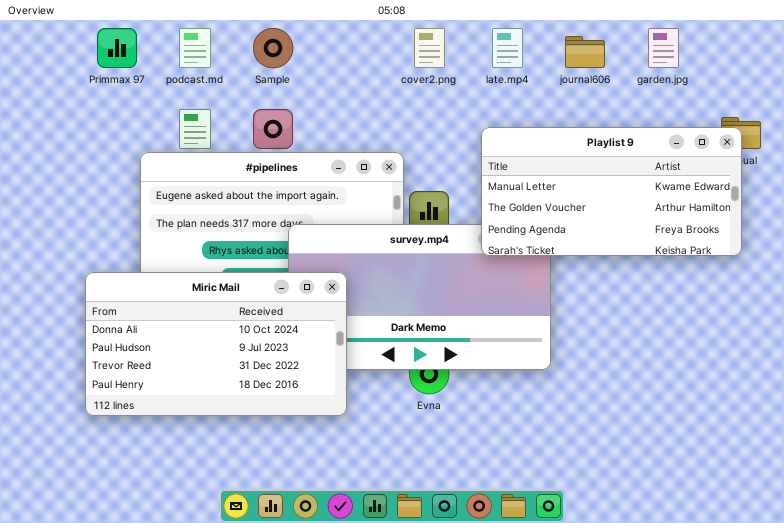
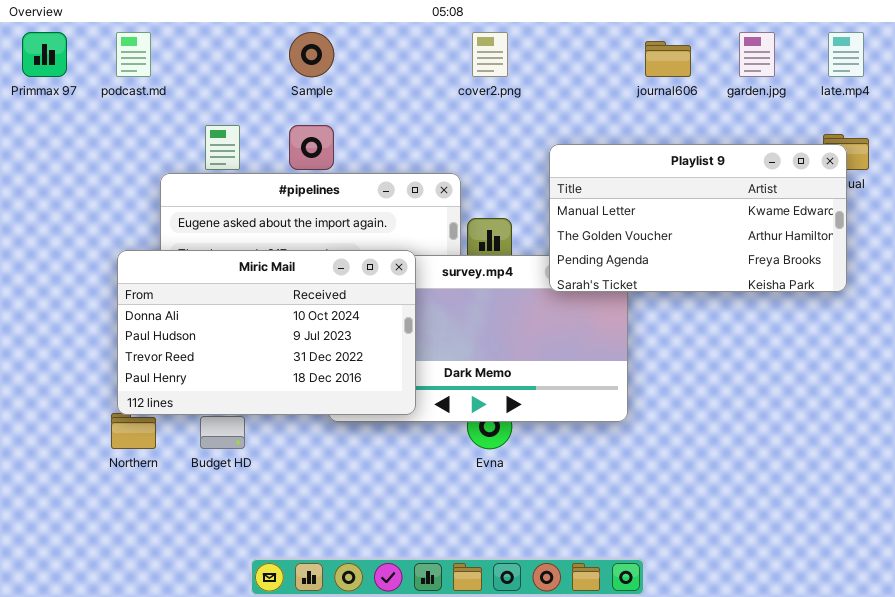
Primmax 97: [97,28,137,68] -> [22,32,67,77], moved
podcast.md: [179,28,211,68] -> [116,32,151,77], moved
late.mp4: [492,28,523,68] -> [828,32,864,77], moved
Miric Mail: [85,272,347,416] -> [117,250,416,415], moved

